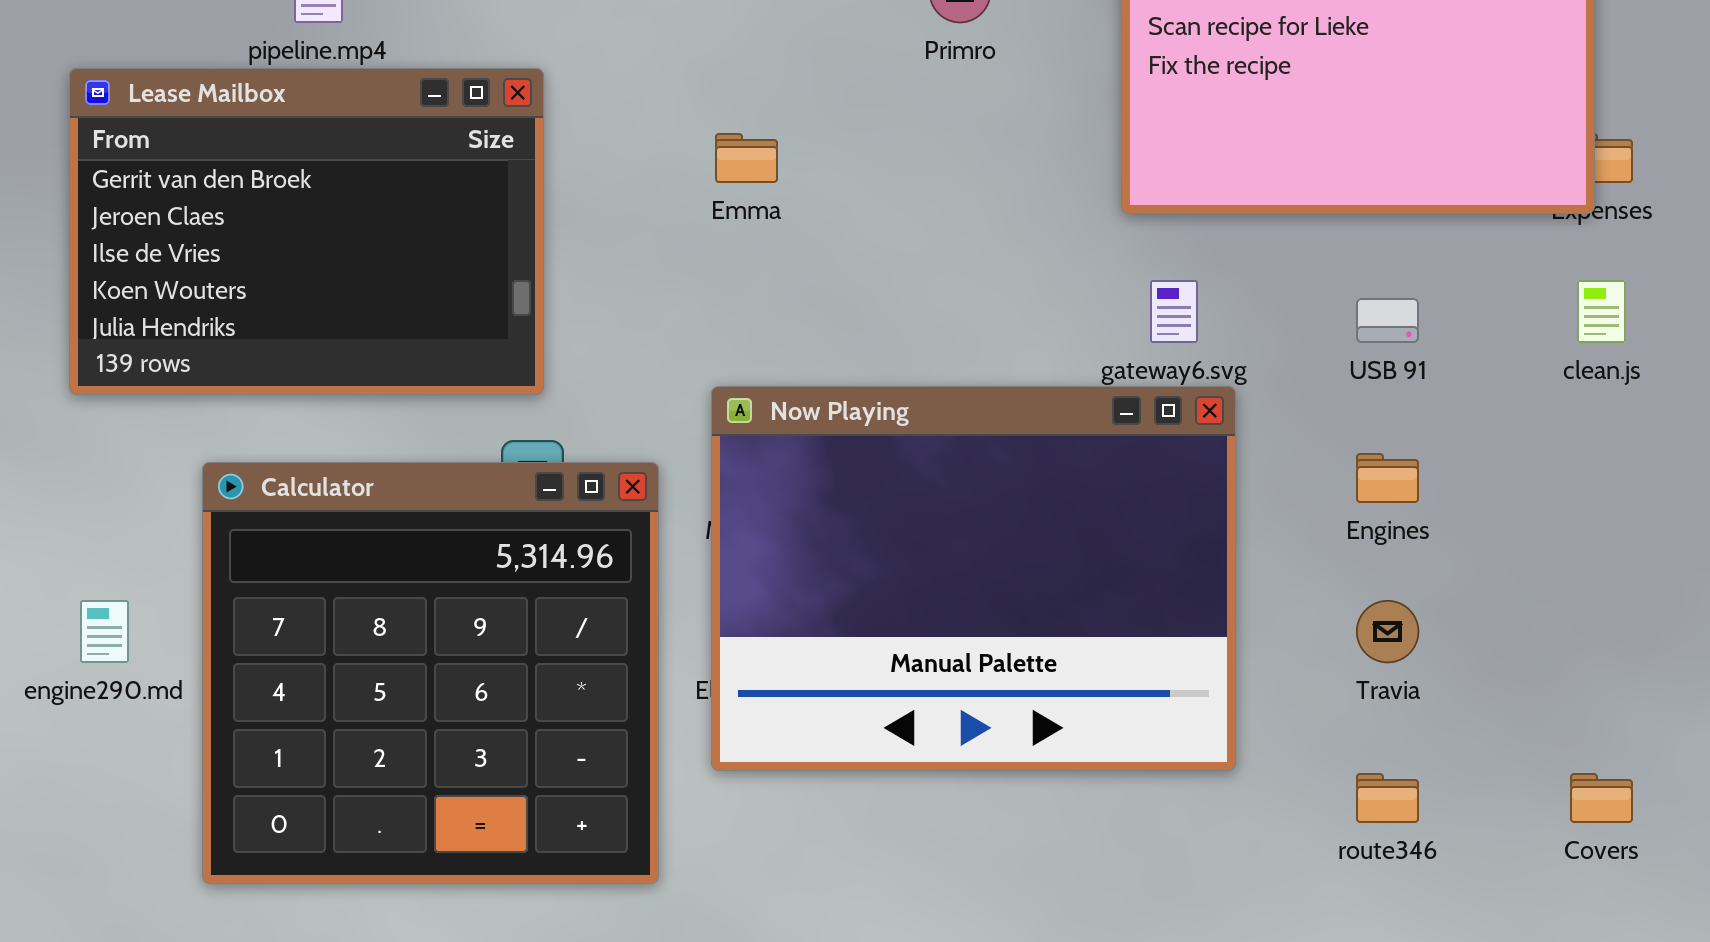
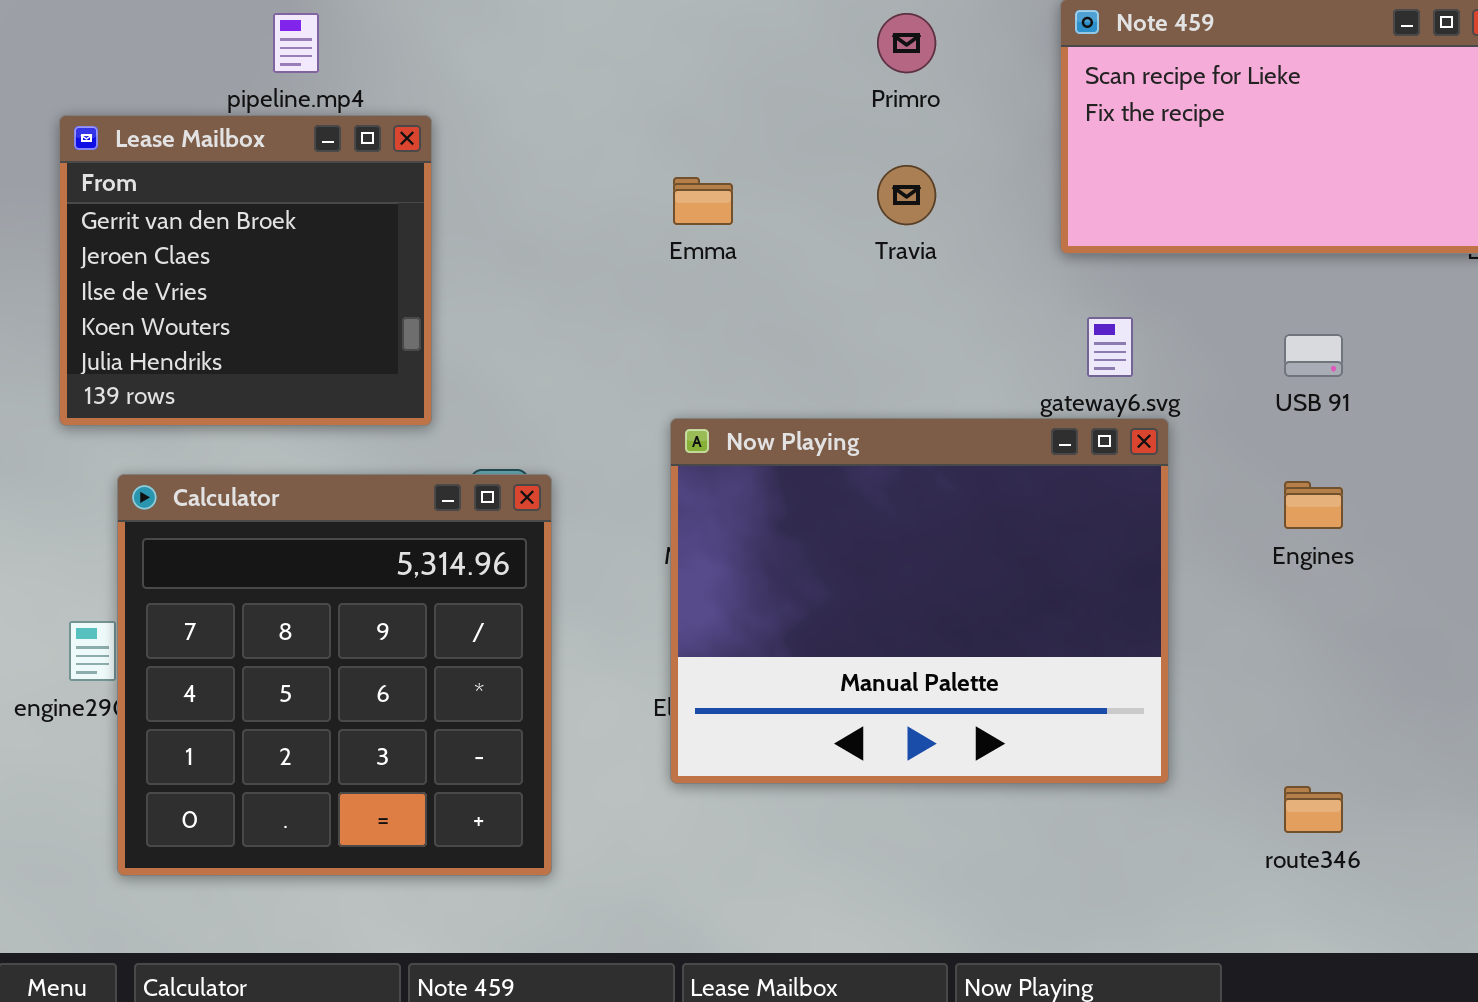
Lease Mailbox: [69,68,544,395] -> [59,115,432,426], resized
Calculator: [202,462,659,884] -> [117,474,552,876], moved
Travia: [1356,600,1419,663] -> [877,165,936,225], moved

